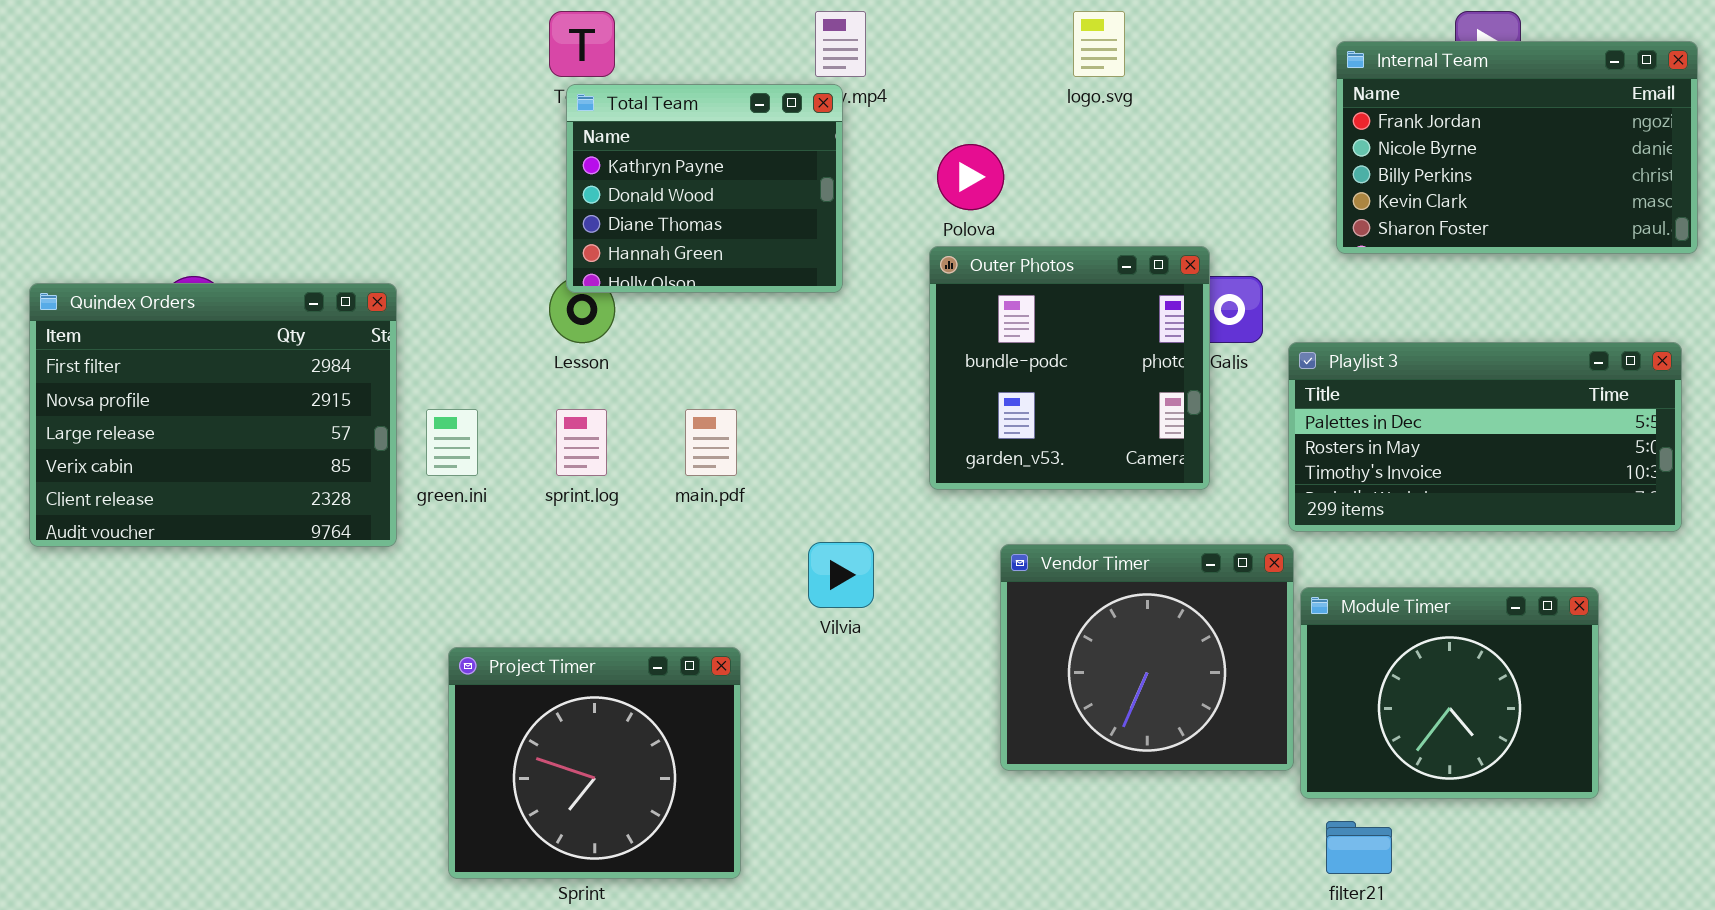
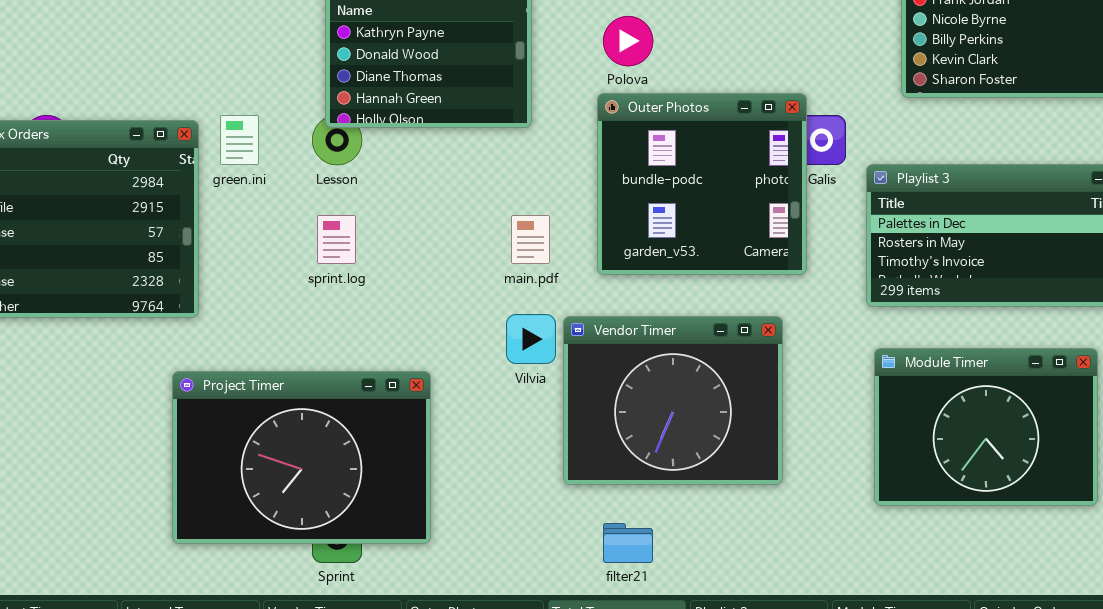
green.ini: [426,409,478,476] -> [220,115,259,165], moved
main.pdf: [685,409,737,476] -> [511,215,550,264], moved
Vendor Timer: [1000,544,1294,771] -> [563,316,783,485], moved
Project Timer: [448,647,741,879] -> [172,371,431,544], moved, resized
filter21: [1326,821,1392,874] -> [603,523,653,563], moved

